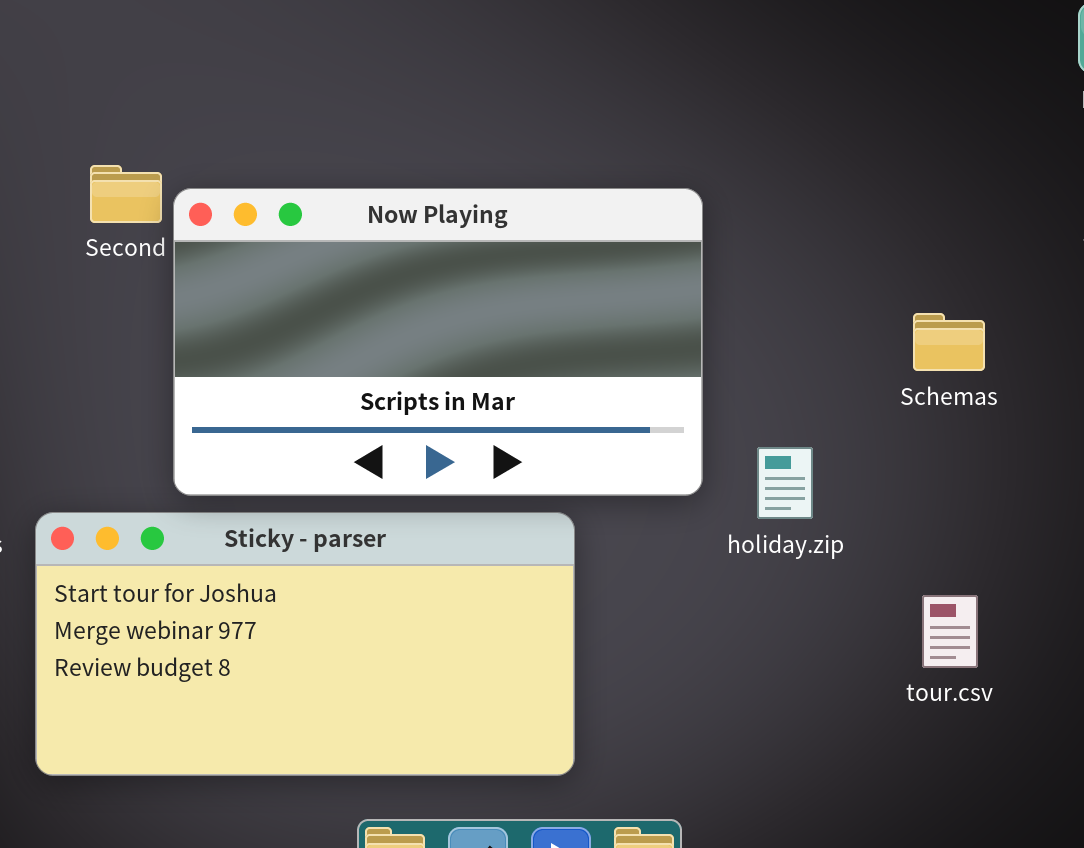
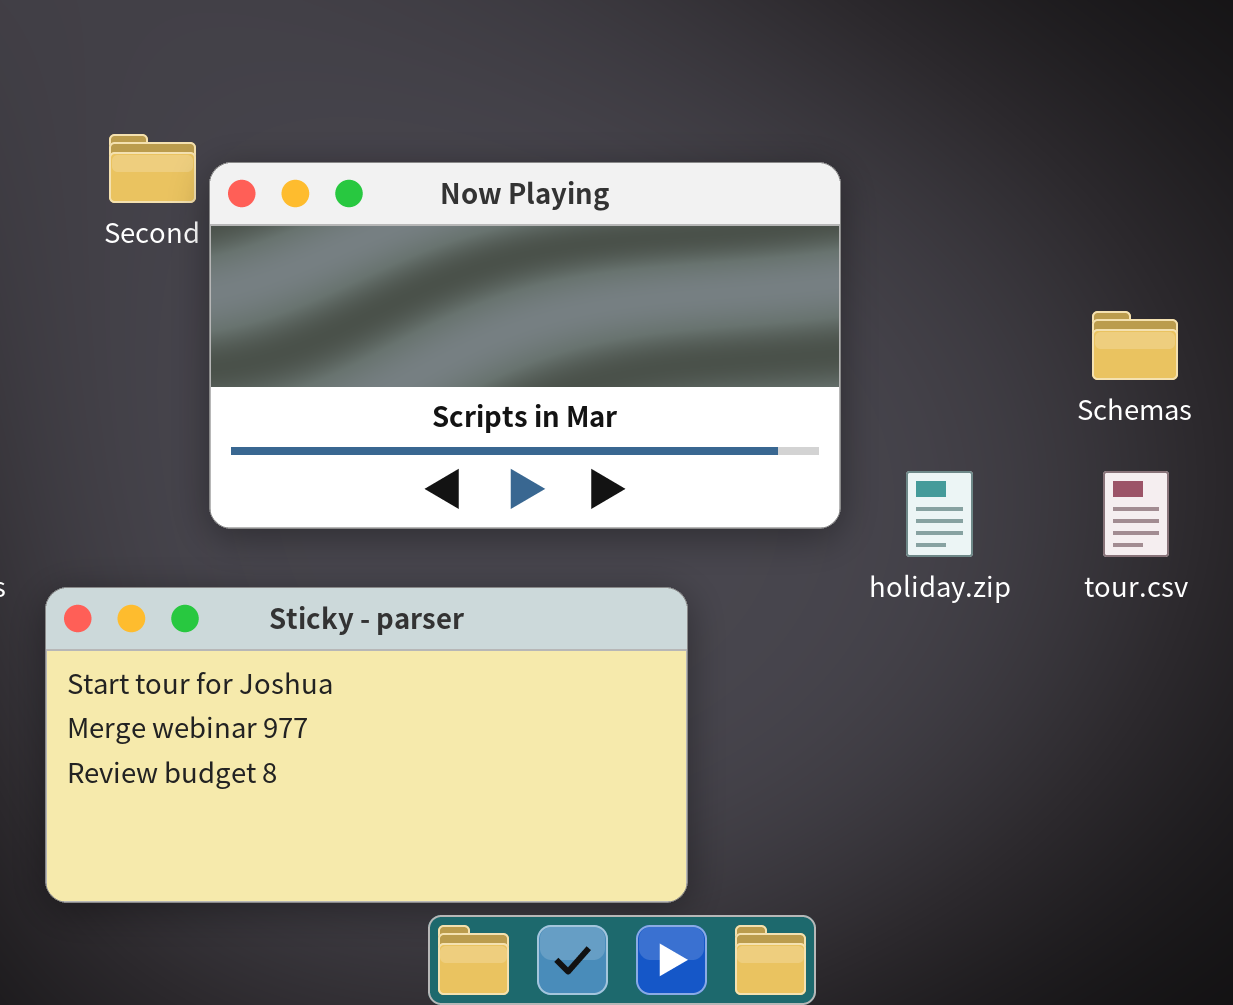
Sticky - parser: [35,512,575,776] -> [45,587,688,903], moved
tour.csv: [922,595,978,668] -> [1103,471,1169,557], moved

